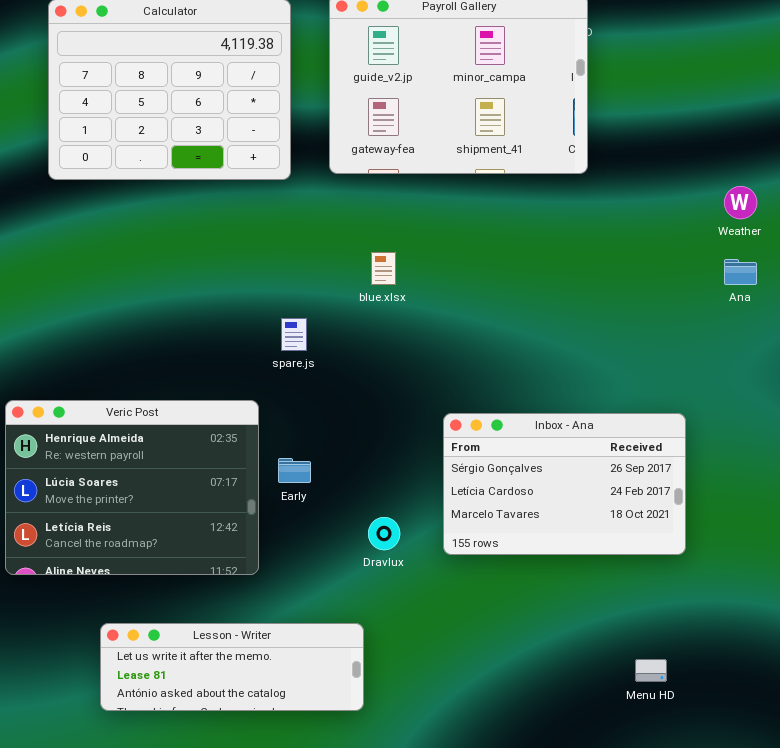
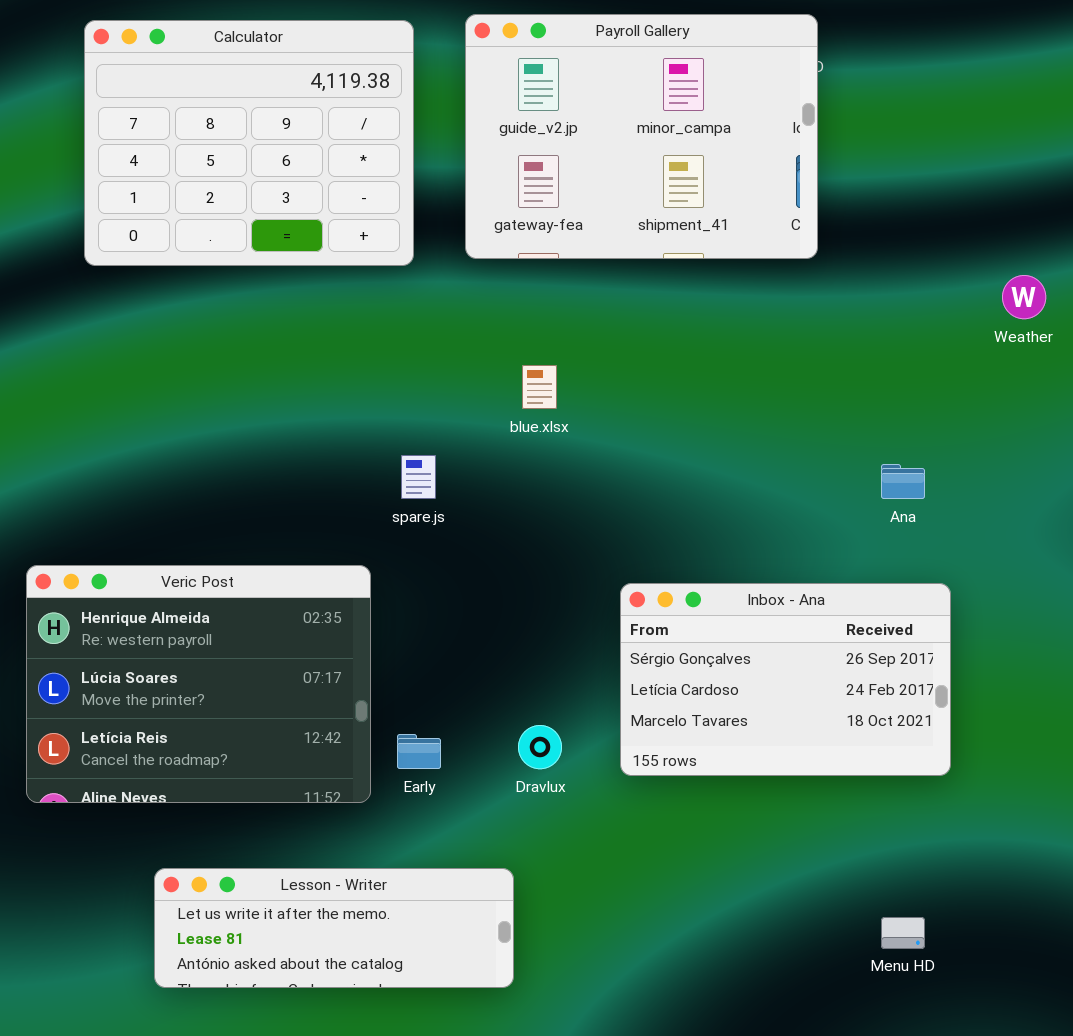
Ana: [724,259,757,285] -> [881,464,925,499], moved
Early: [278,458,311,483] -> [397,734,441,769], moved

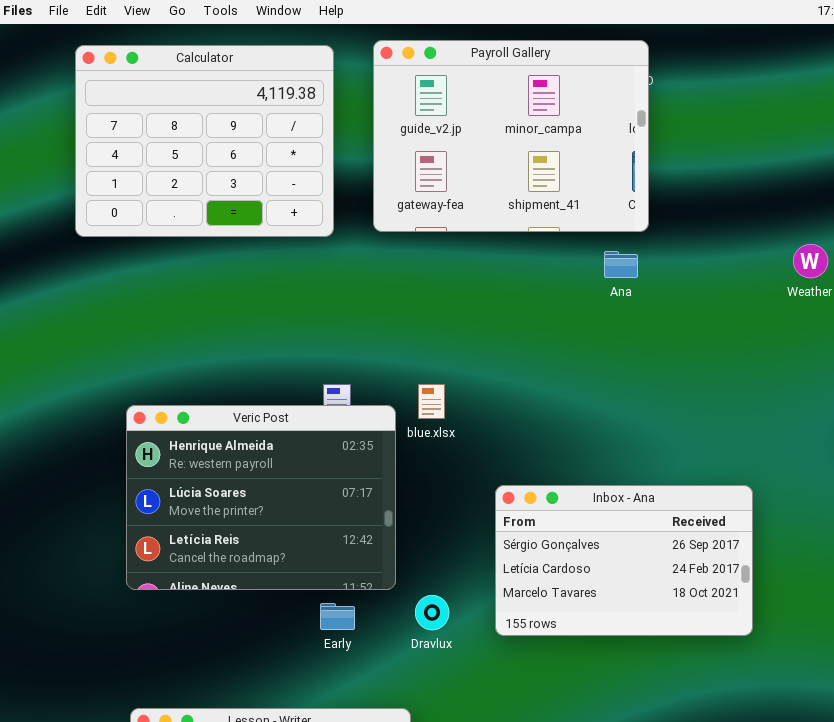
blue.xlsx: [522,365,557,409] -> [418,384,445,419], moved
Ana: [881,464,925,499] -> [604,251,638,278], moved
Veric Post: [26,565,371,803] -> [126,405,396,590], moved

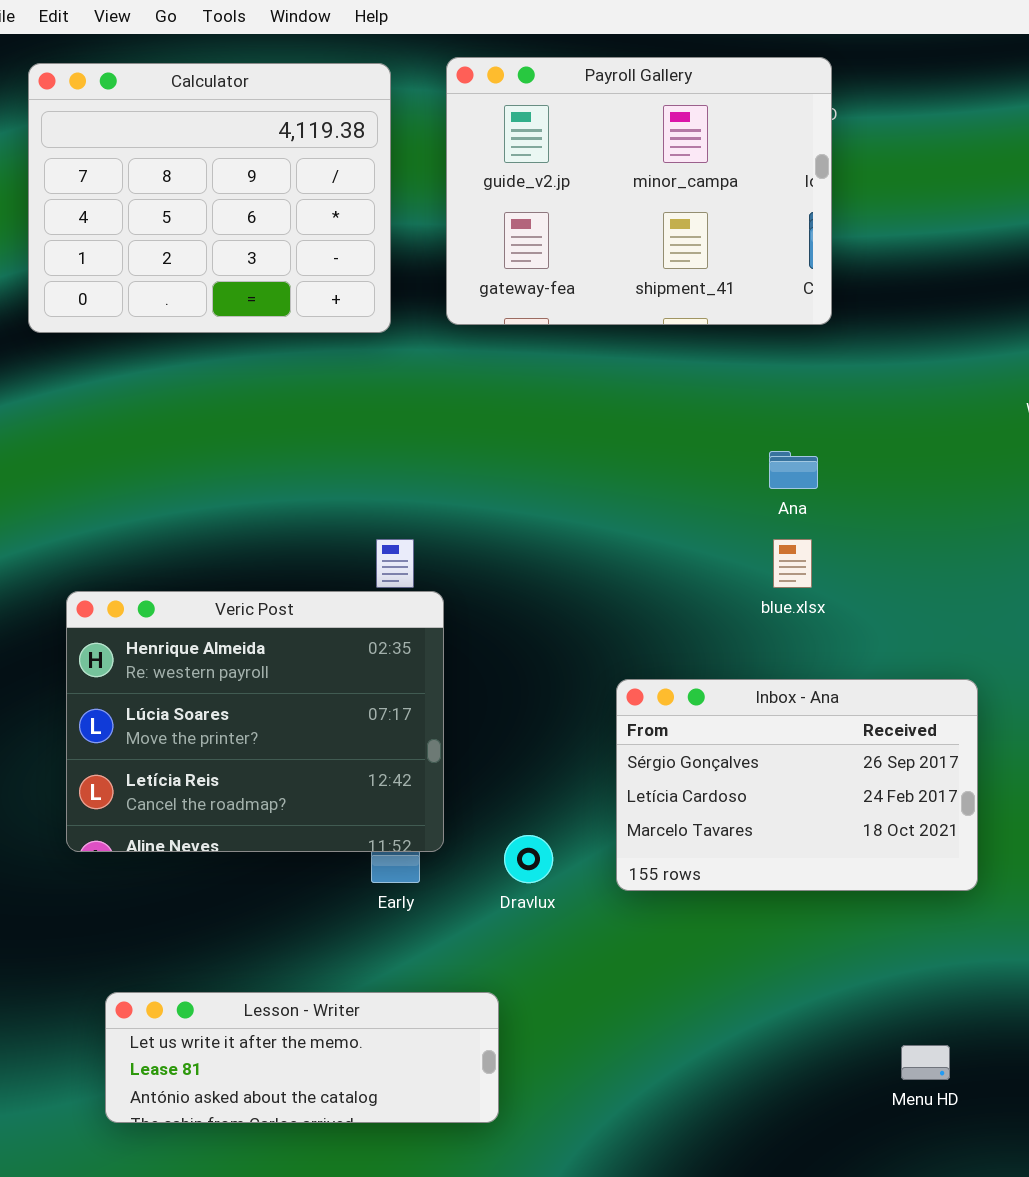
Ana: [604,251,638,278] -> [769,451,818,489], moved
blue.xlsx: [418,384,445,419] -> [773,539,812,588], moved
Veric Post: [126,405,396,590] -> [66,591,444,852], moved

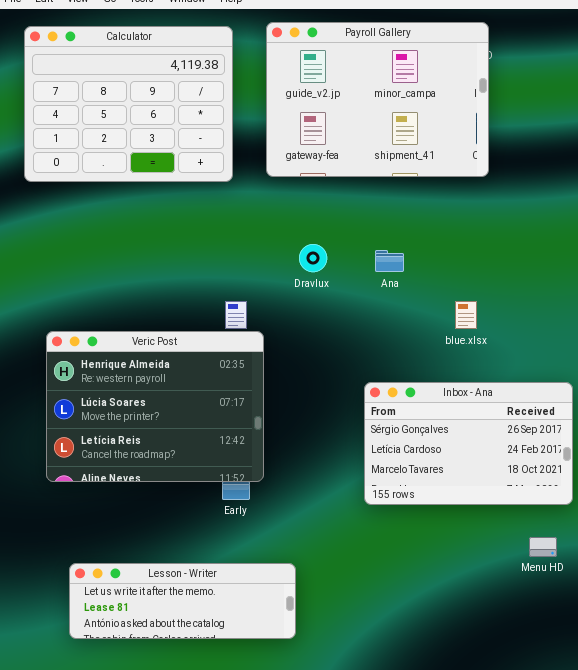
Ana: [769,451,818,489] -> [375,250,404,272], moved
Dravlux: [504,835,553,883] -> [299,244,327,272], moved
Menu HD: [901,1045,950,1080] -> [529,537,557,557], moved

